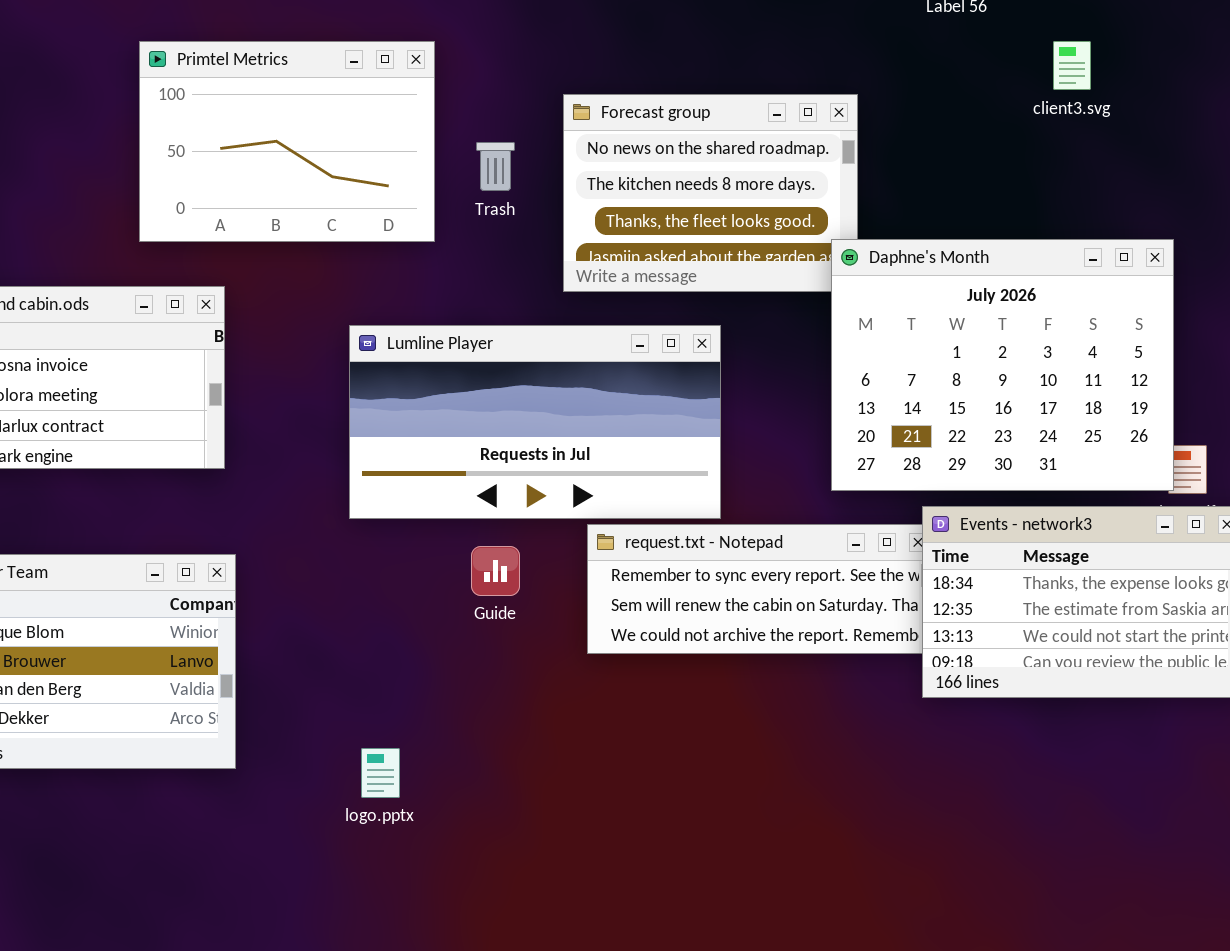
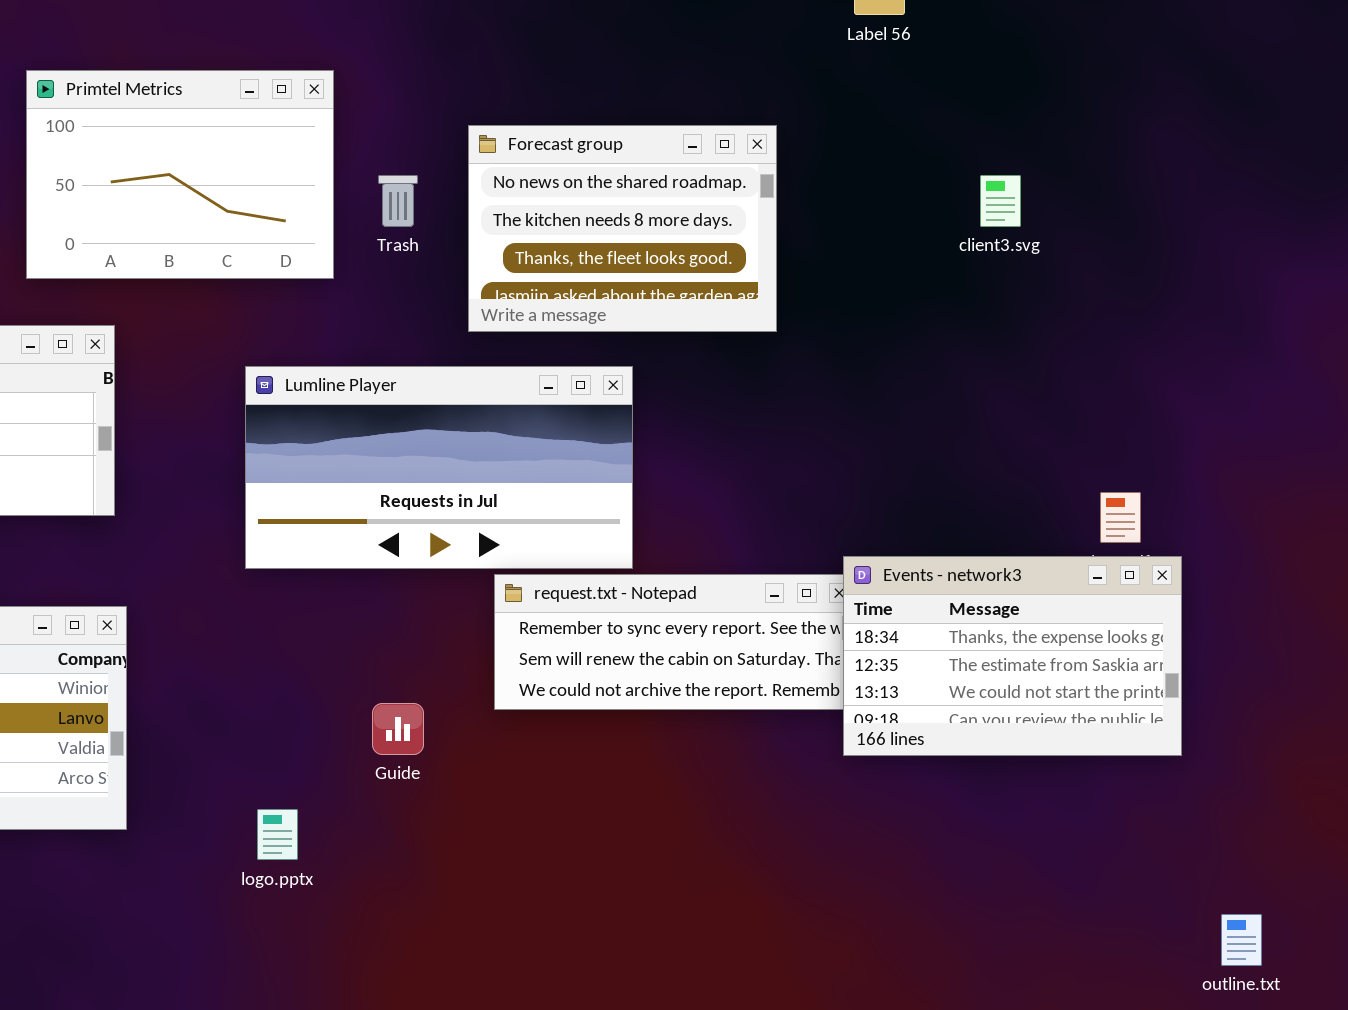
client3.svg: [1053,41,1091,90] -> [980,175,1021,227], moved
Daphne's Month: [831,239,1174,491] -> none, closed
Guide: [471,546,520,596] -> [372,703,424,755], moved

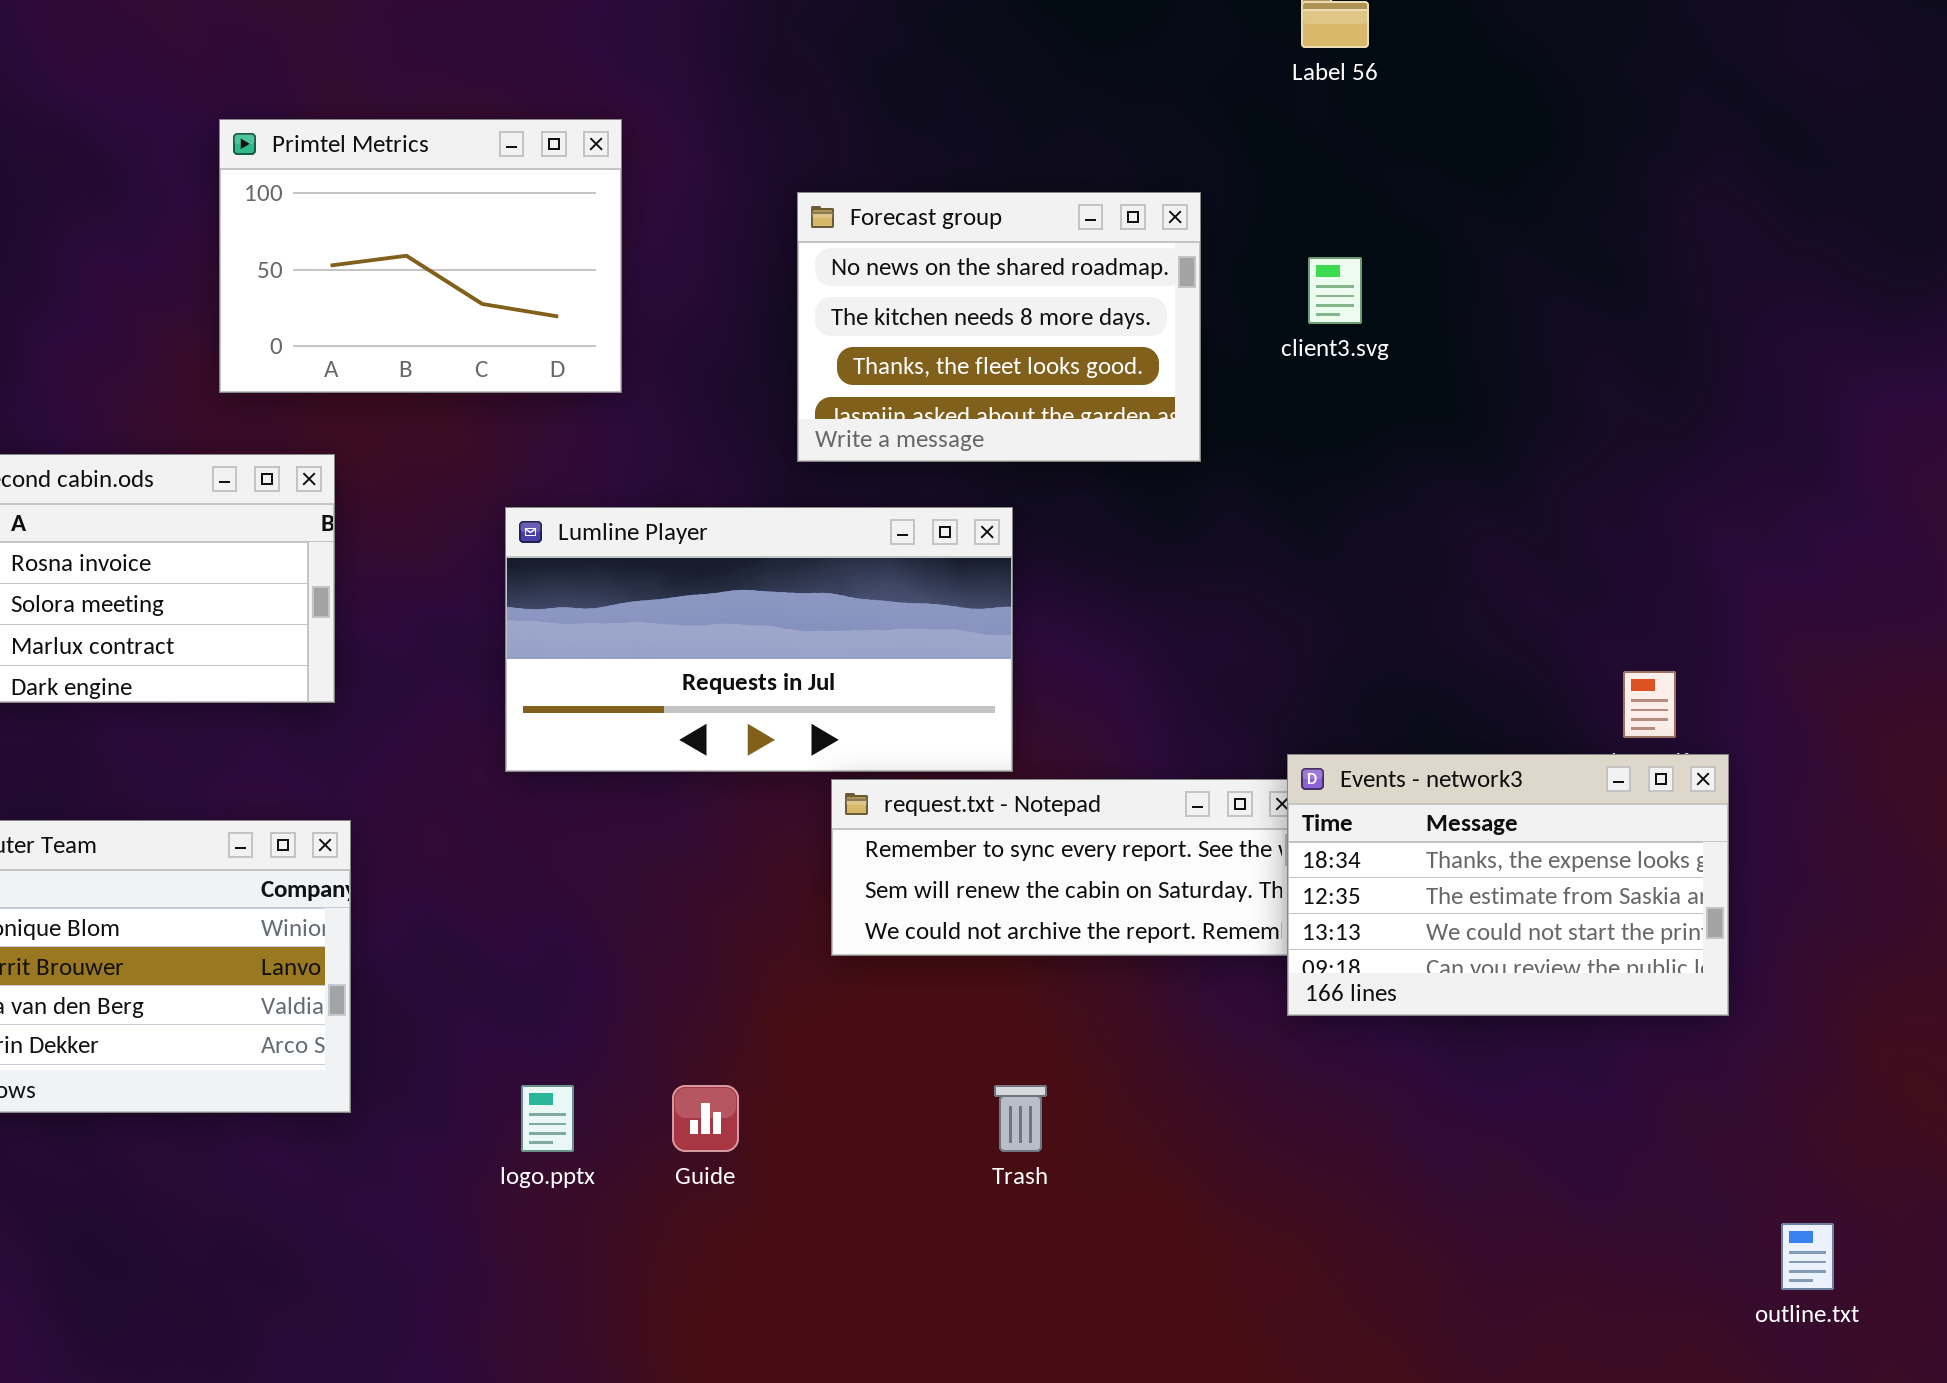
Trash: [378,175,418,227] -> [994,1085,1047,1152], moved
client3.svg: [980,175,1021,227] -> [1308,257,1362,324], moved
Guide: [372,703,424,755] -> [672,1085,739,1152], moved

